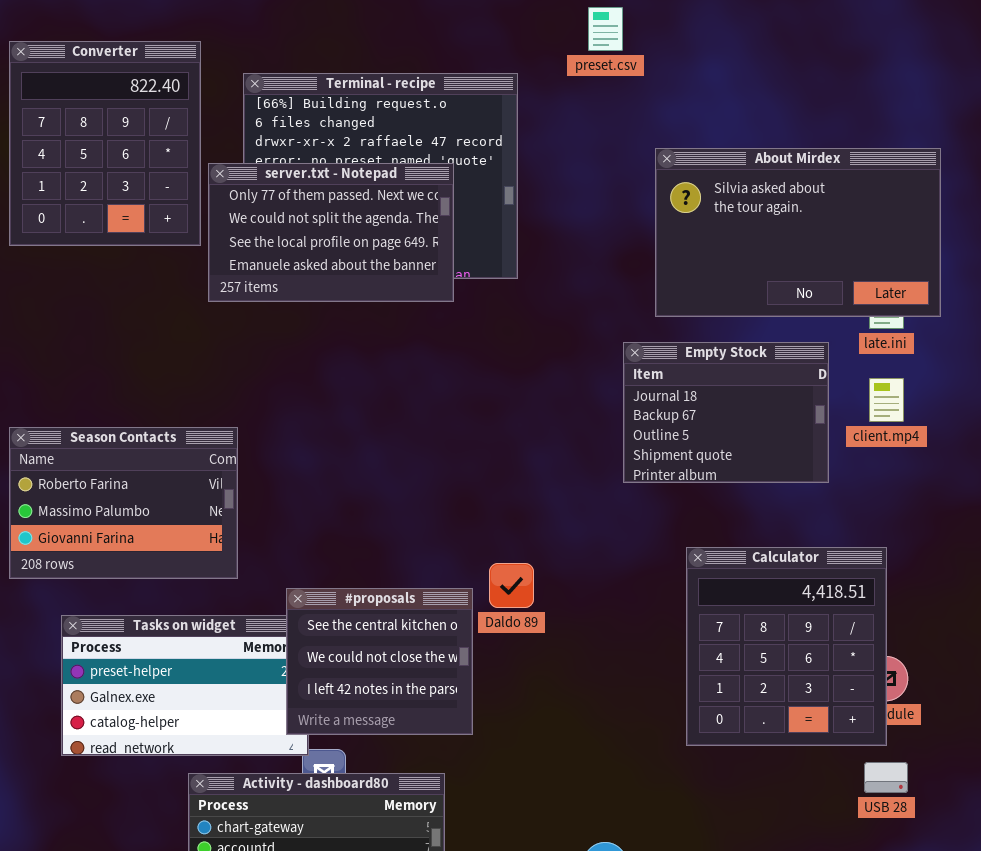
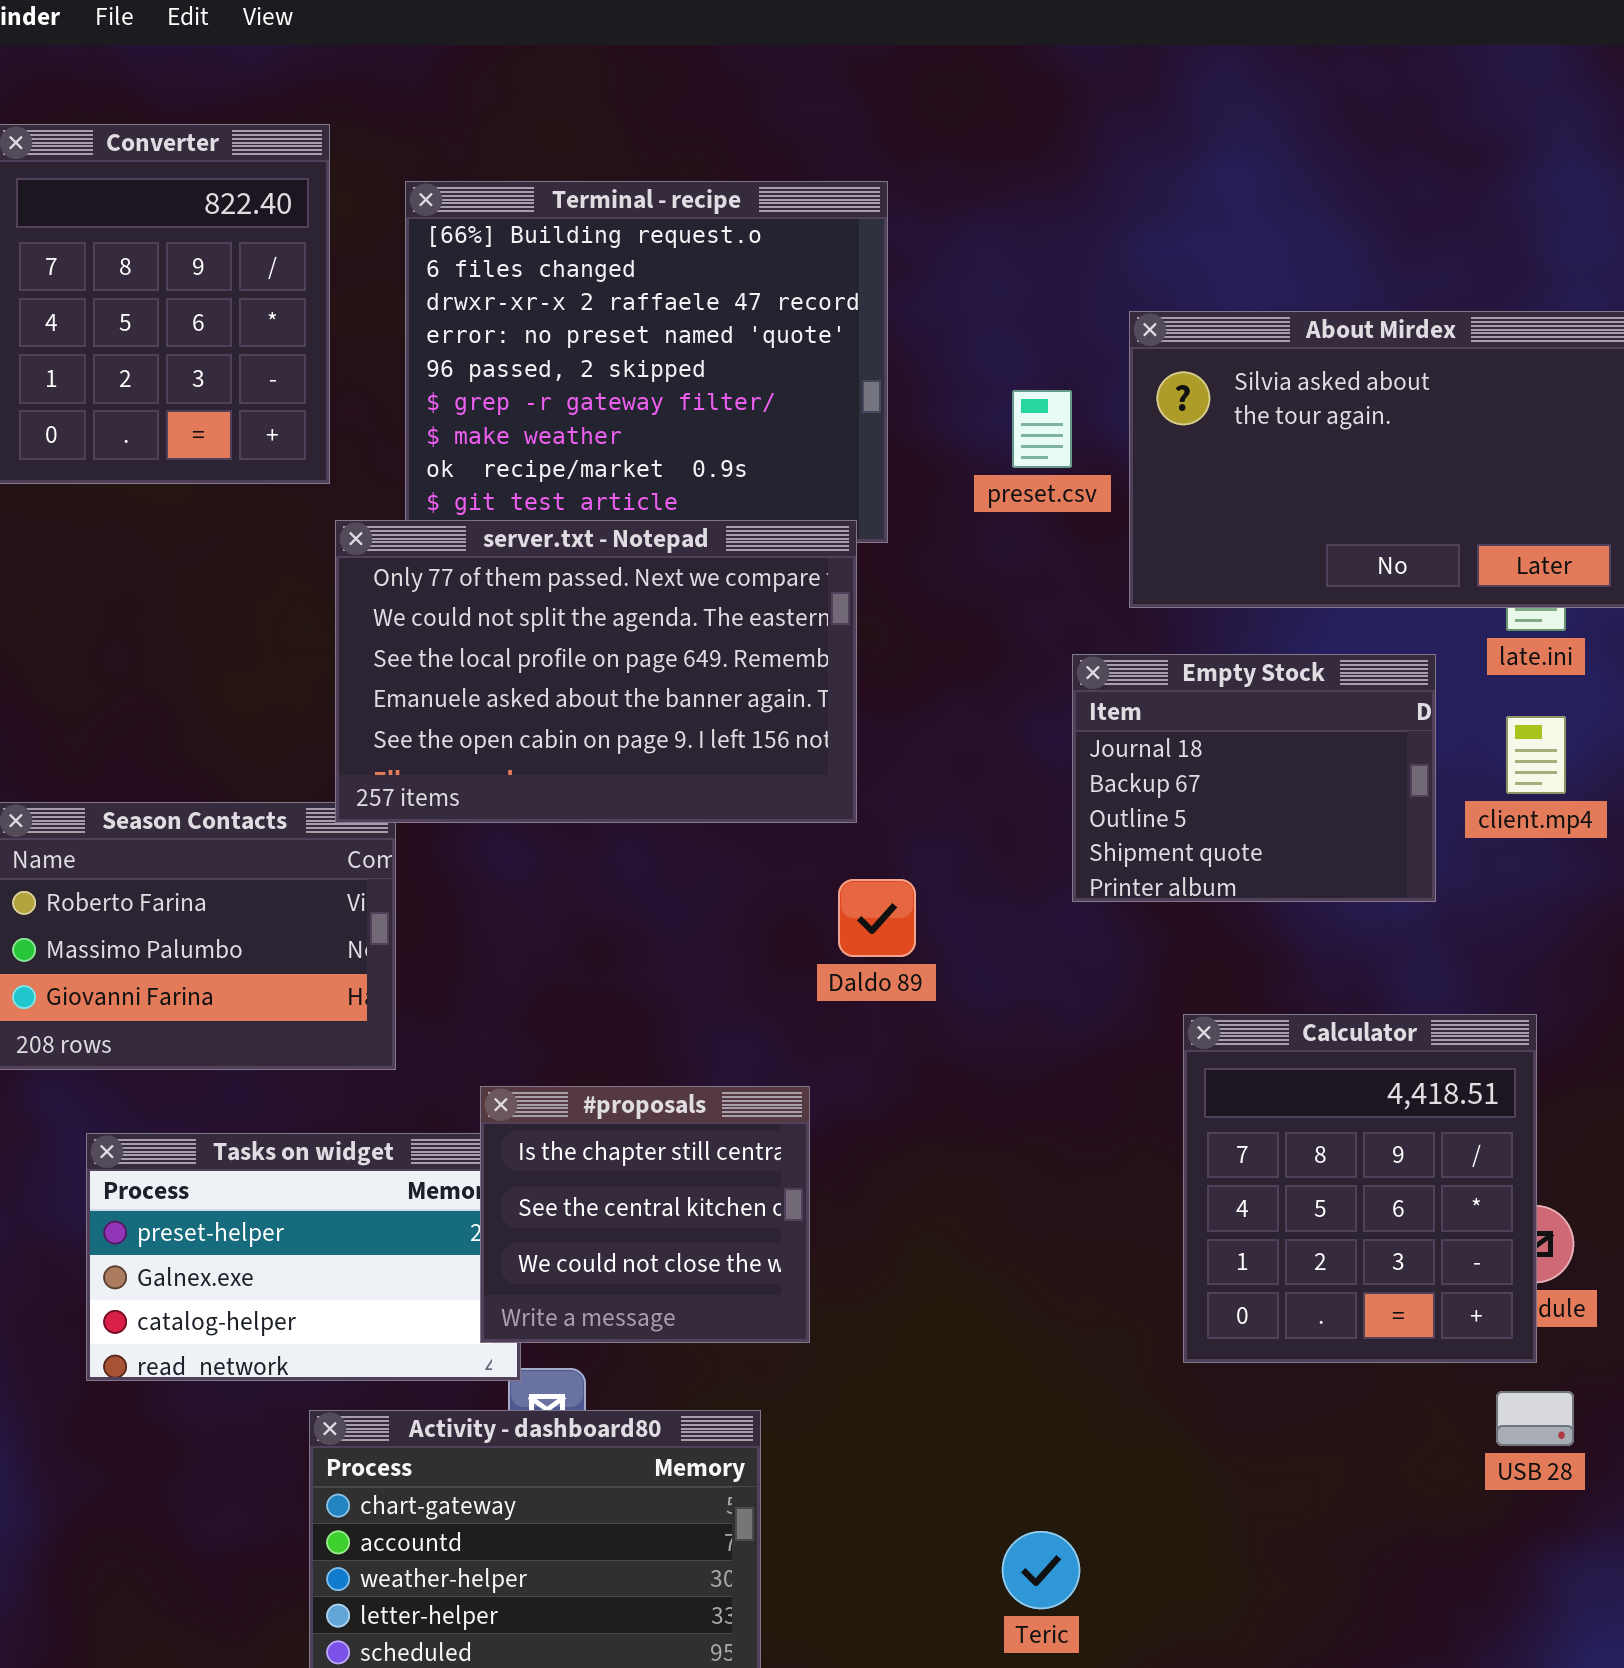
preset.csv: [588,7,623,51] -> [1012,390,1072,468], moved
server.txt - Notepad: [208,163,454,302] -> [335,520,857,823], moved, resized
Daldo 89: [489,563,534,608] -> [838,879,916,957], moved
#proposals: [286,588,473,735] -> [480,1086,810,1343], scrolled up 1 row

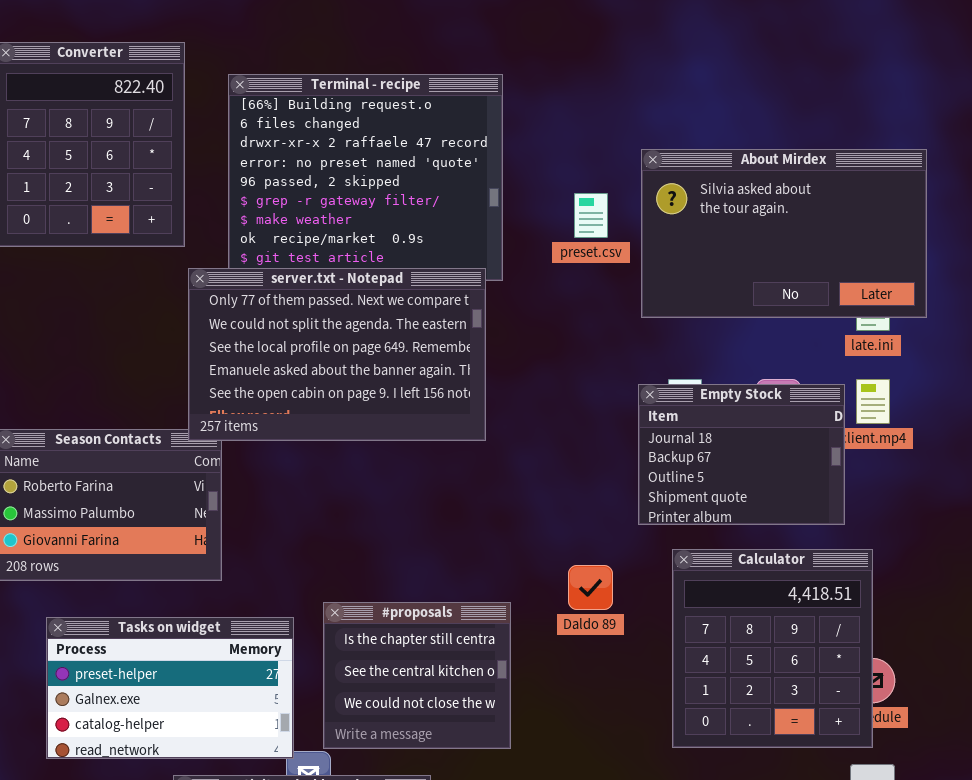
Empty Stock: [1072,654,1436,902] -> [638,384,845,525], moved
Daldo 89: [838,879,916,957] -> [568,565,613,610], moved
#proposals: [480,1086,810,1343] -> [323,602,511,749], moved

